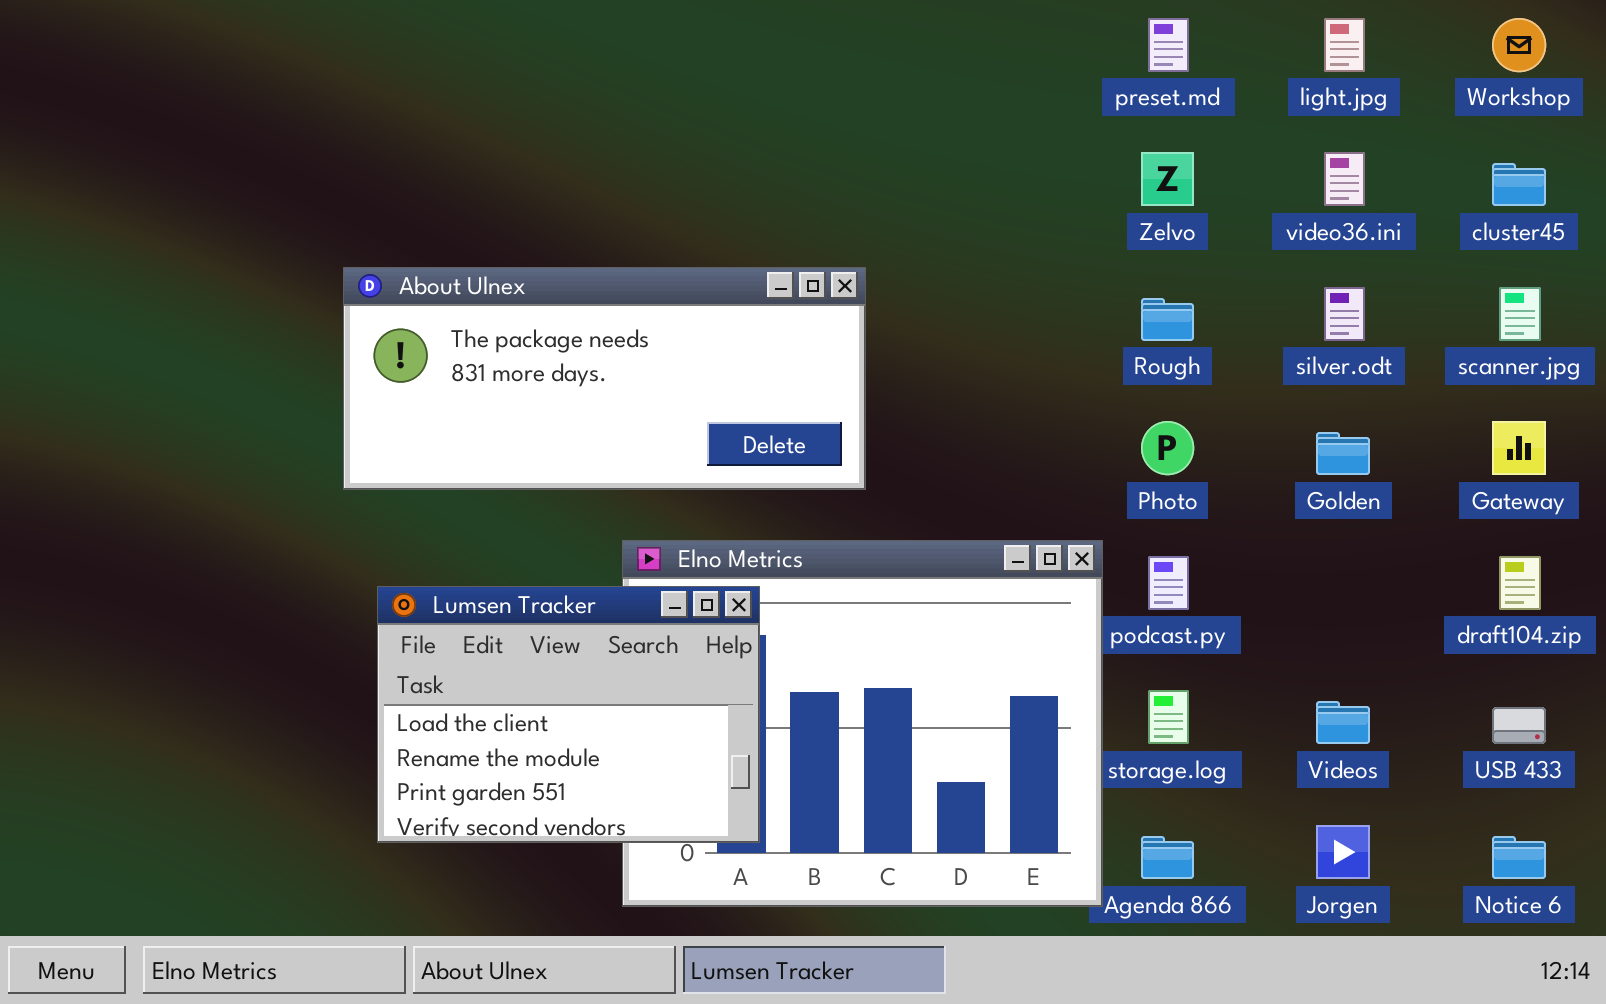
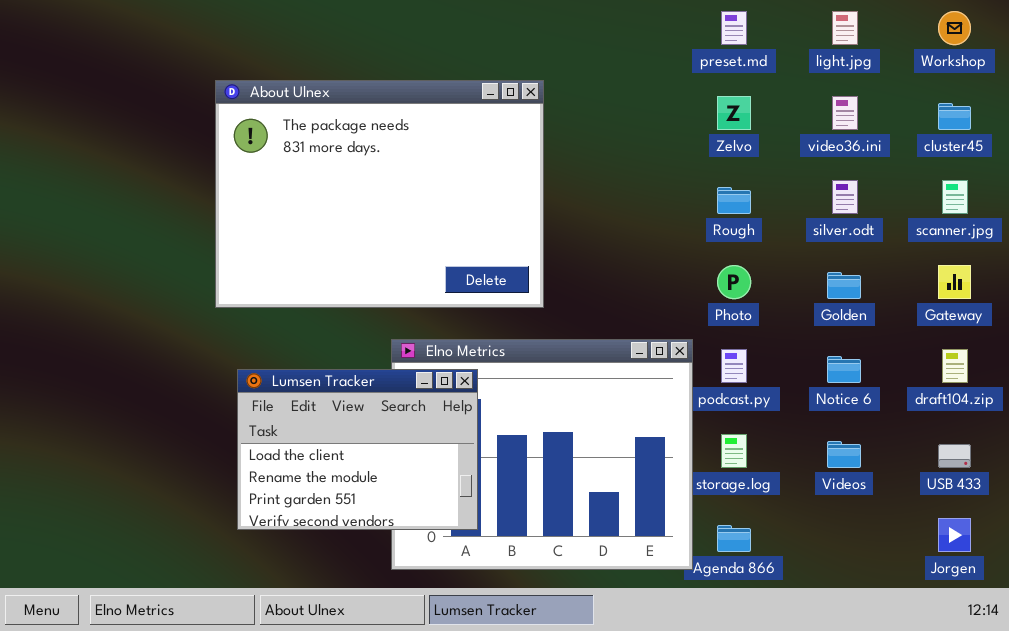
About Ulnex: [343,267,866,490] -> [215,80,544,308], resized
Jorgen: [1316,825,1370,879] -> [938,518,971,552], moved
Notice 6: [1492,836,1546,879] -> [827,356,861,383], moved

